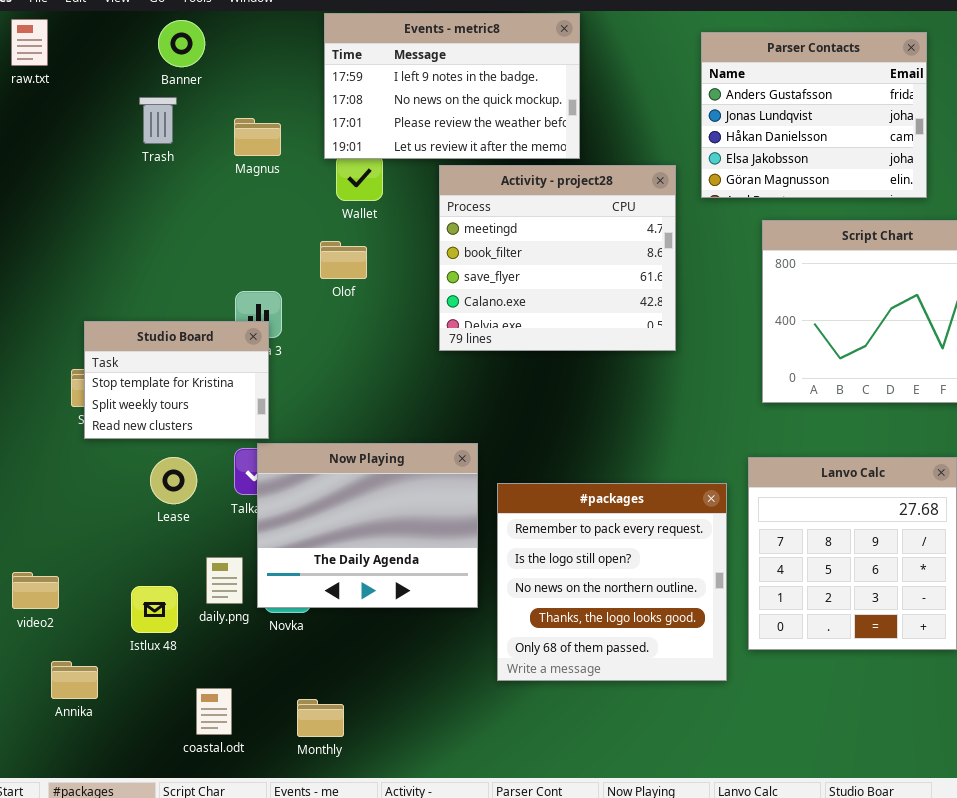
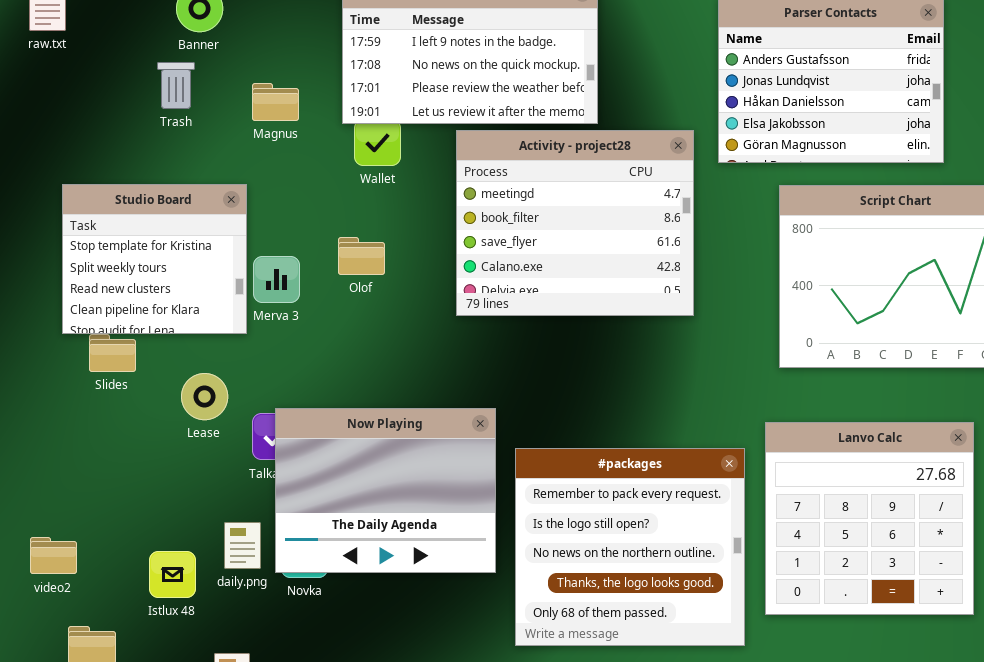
Olof: [320,241,367,279] -> [338,237,385,275], moved
Studio Board: [84,321,269,439] -> [62,184,247,334], moved, resized
Lease: [150,457,197,504] -> [181,373,228,420], moved

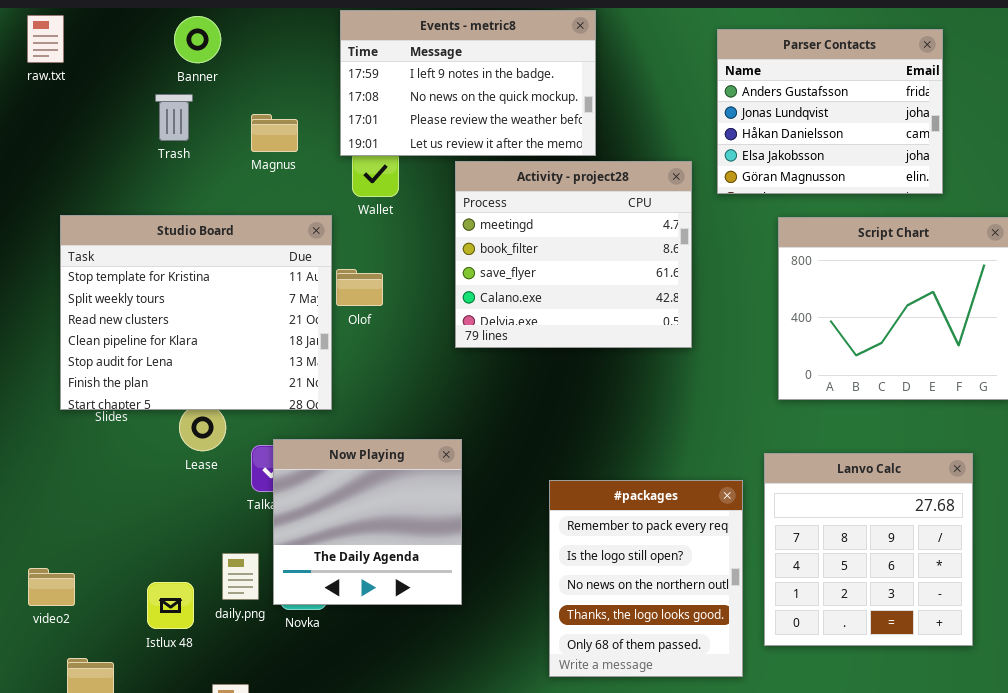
Studio Board: [62,184,247,334] -> [60,215,332,410], resized
Now Playing: [275,408,496,573] -> [273,439,462,605], resized
#packages: [515,448,745,646] -> [549,480,743,677], resized

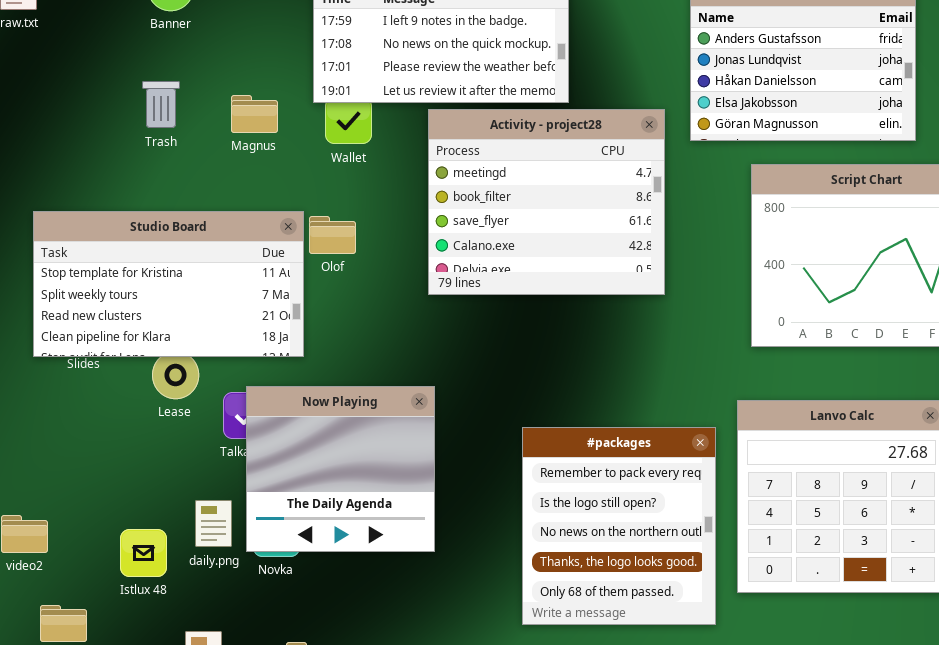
Trash: [155,94,193,141] -> [142,81,180,128], moved
Magnus: [251,114,298,152] -> [231,95,278,133], moved
Studio Board: [60,215,332,410] -> [33,211,304,357], resized

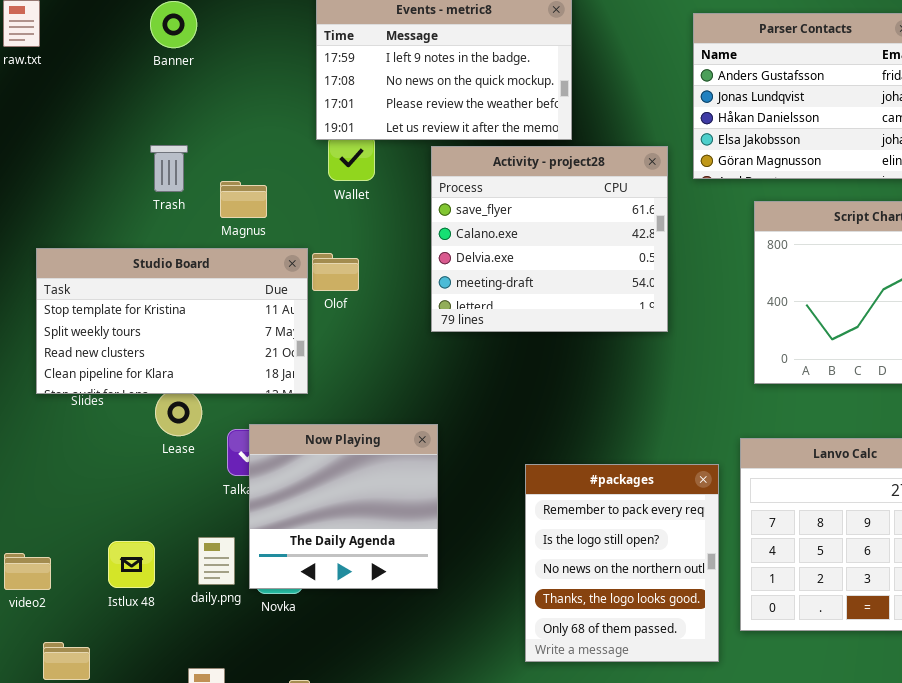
Trash: [142,81,180,128] -> [150,145,188,192], moved
Magnus: [231,95,278,133] -> [220,181,267,218], moved
Activity - project28: [428,109,665,295] -> [431,146,668,332], scrolled down 2 rows
Istlux 48: [120,529,167,577] -> [108,541,155,588], moved

